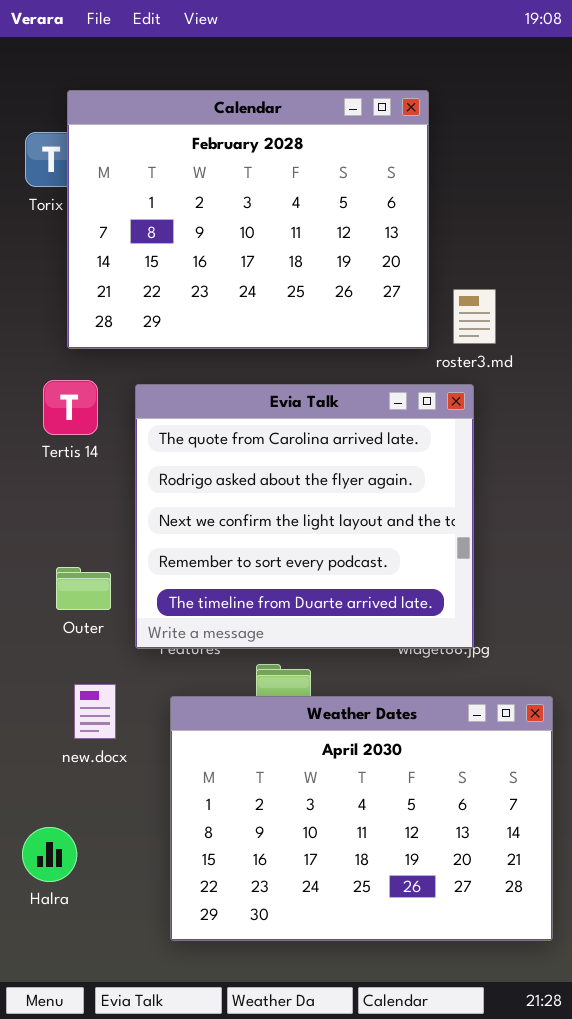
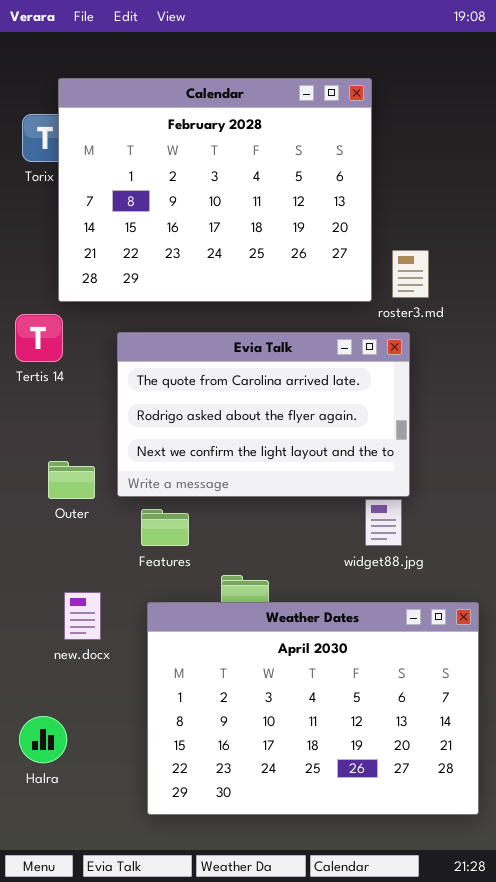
Tertis 14: [43,380,98,435] -> [15,314,63,362], moved
Evia Talk: [135,384,474,649] -> [117,332,410,497], resized
Outer: [56,567,111,610] -> [48,461,95,499], moved

